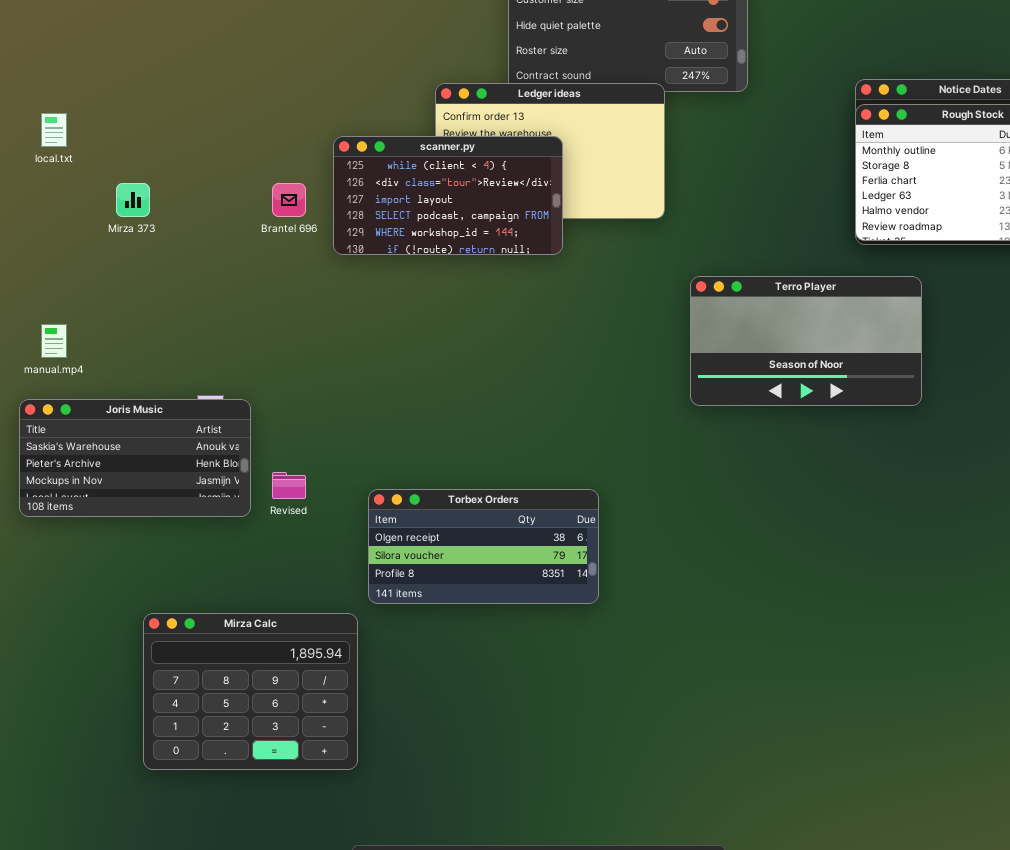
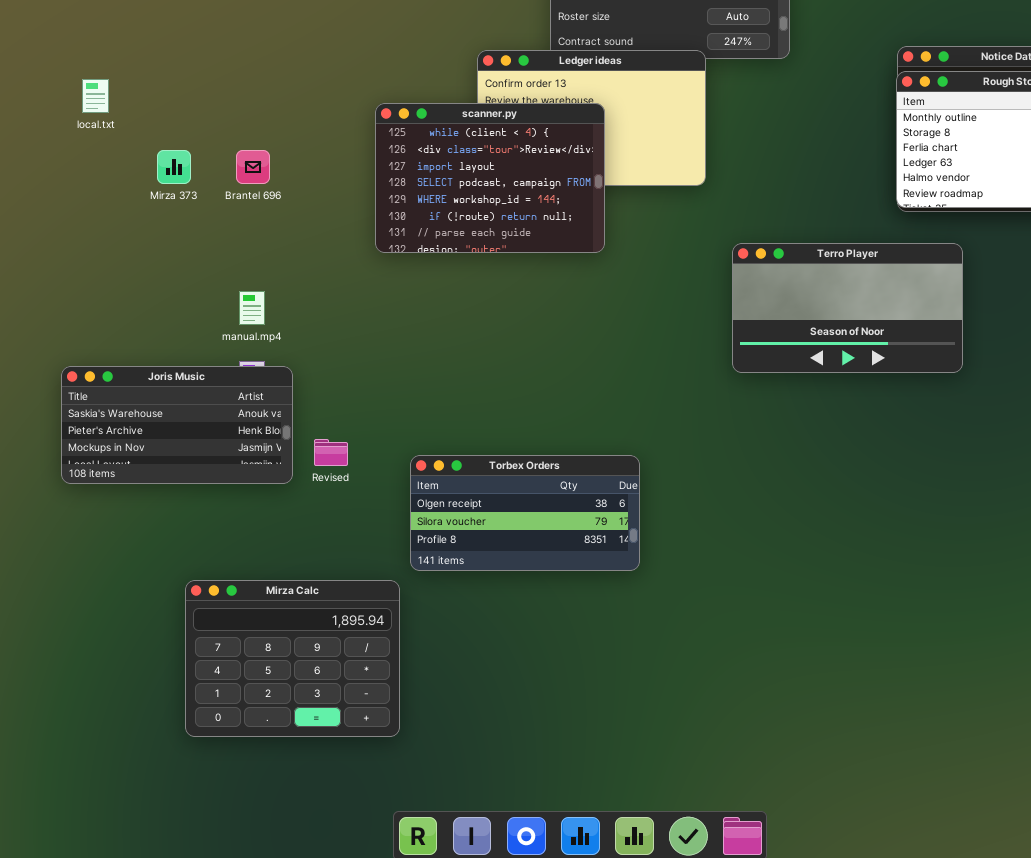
scanner.py: [333,136,563,255] -> [375,103,605,253], resized
Brantel 696: [272,183,306,217] -> [236,150,270,184], moved
manual.mp4: [41,324,67,358] -> [239,291,265,325], moved

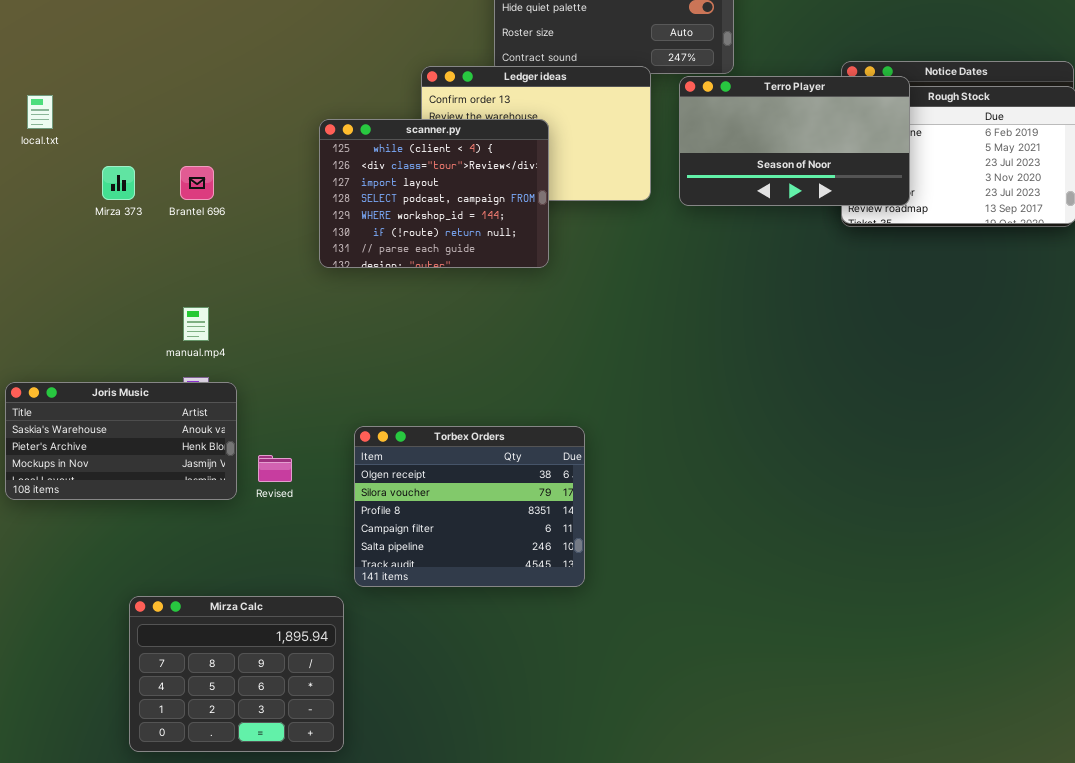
Terro Player: [732,243,963,373] -> [679,76,910,206], moved
Torbex Orders: [410,455,640,571] -> [354,426,585,587], resized

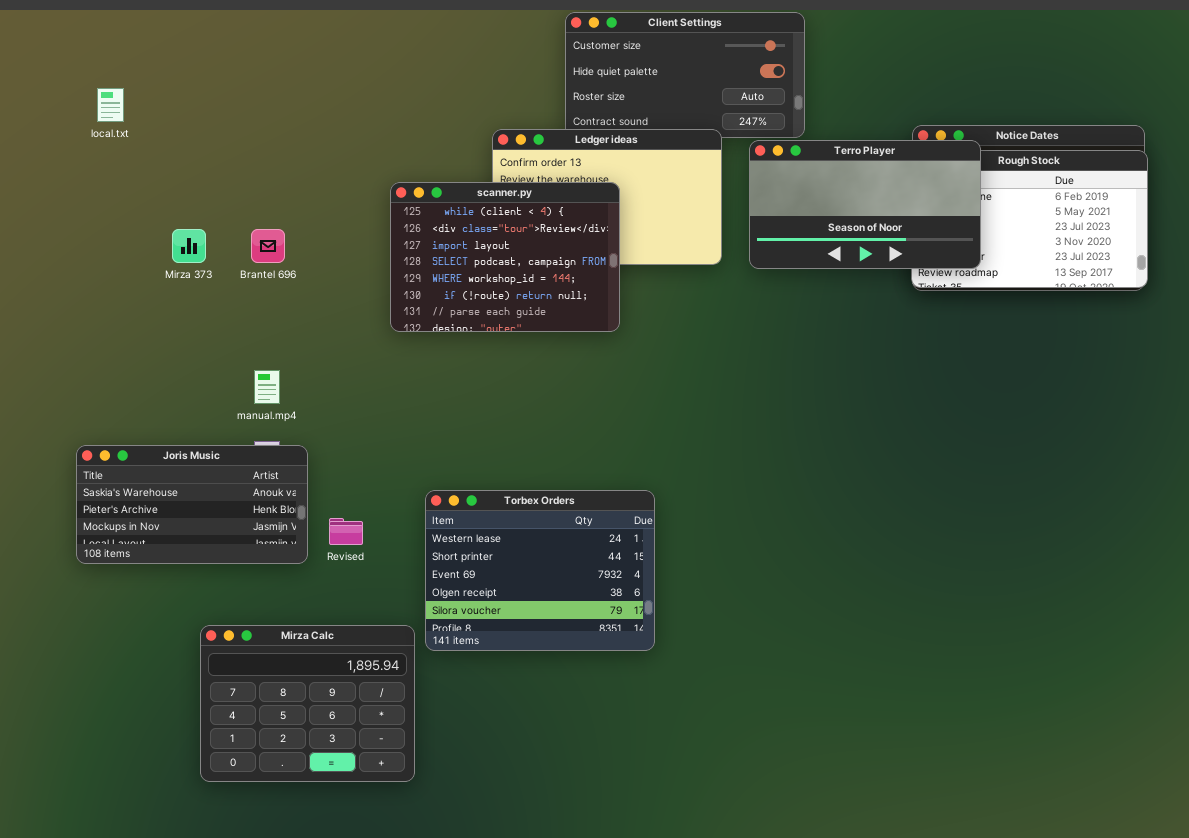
local.txt: [27,95,53,129] -> [97,88,124,122], moved
Torbex Orders: [354,426,585,587] -> [425,490,655,651], scrolled up 3 rows
Mirza Calc: [129,596,344,752] -> [200,625,415,782], moved

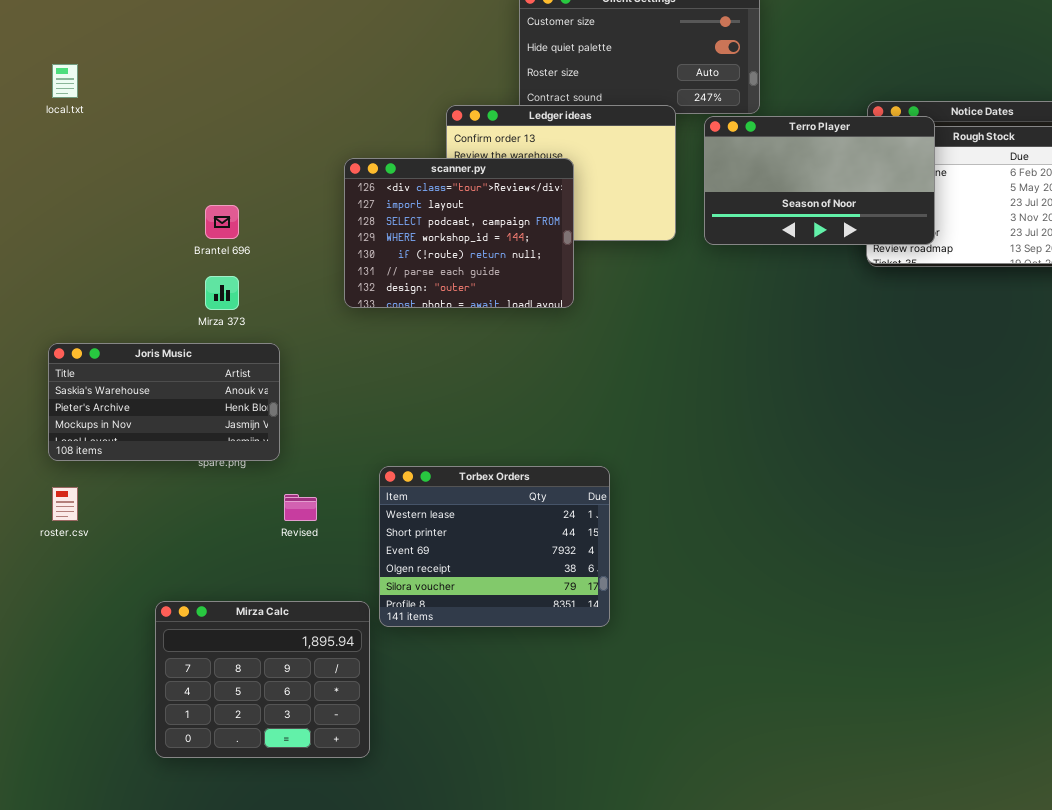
scanner.py: [390,182,620,332] -> [344,158,574,308], scrolled down 1 row
Mirza 373: [172,229,206,263] -> [205,276,239,310], moved
Joris Music: [76,445,308,564] -> [48,343,280,461], moved

